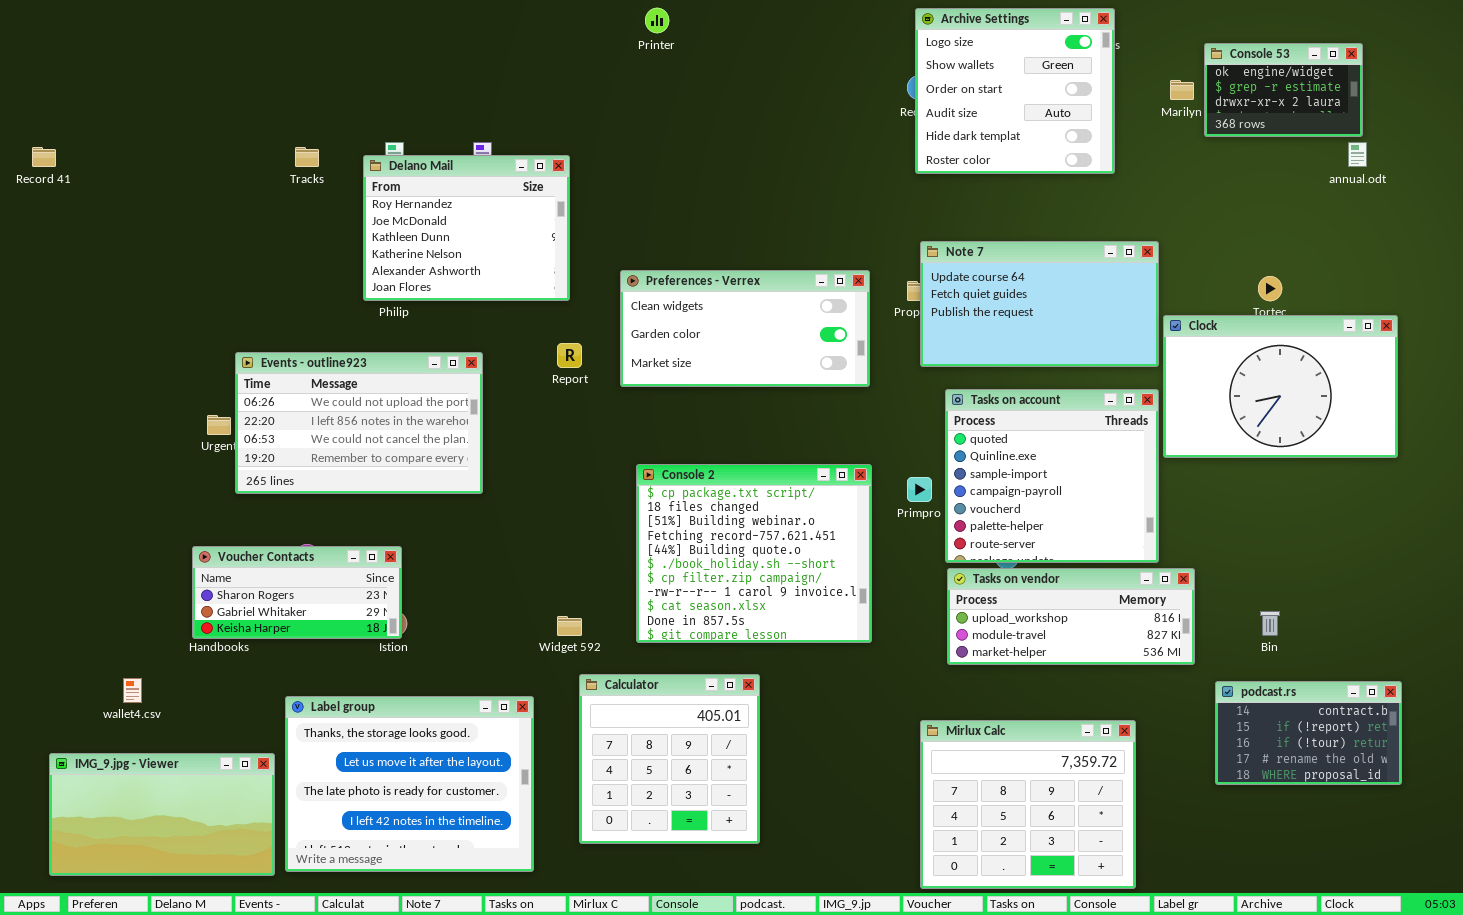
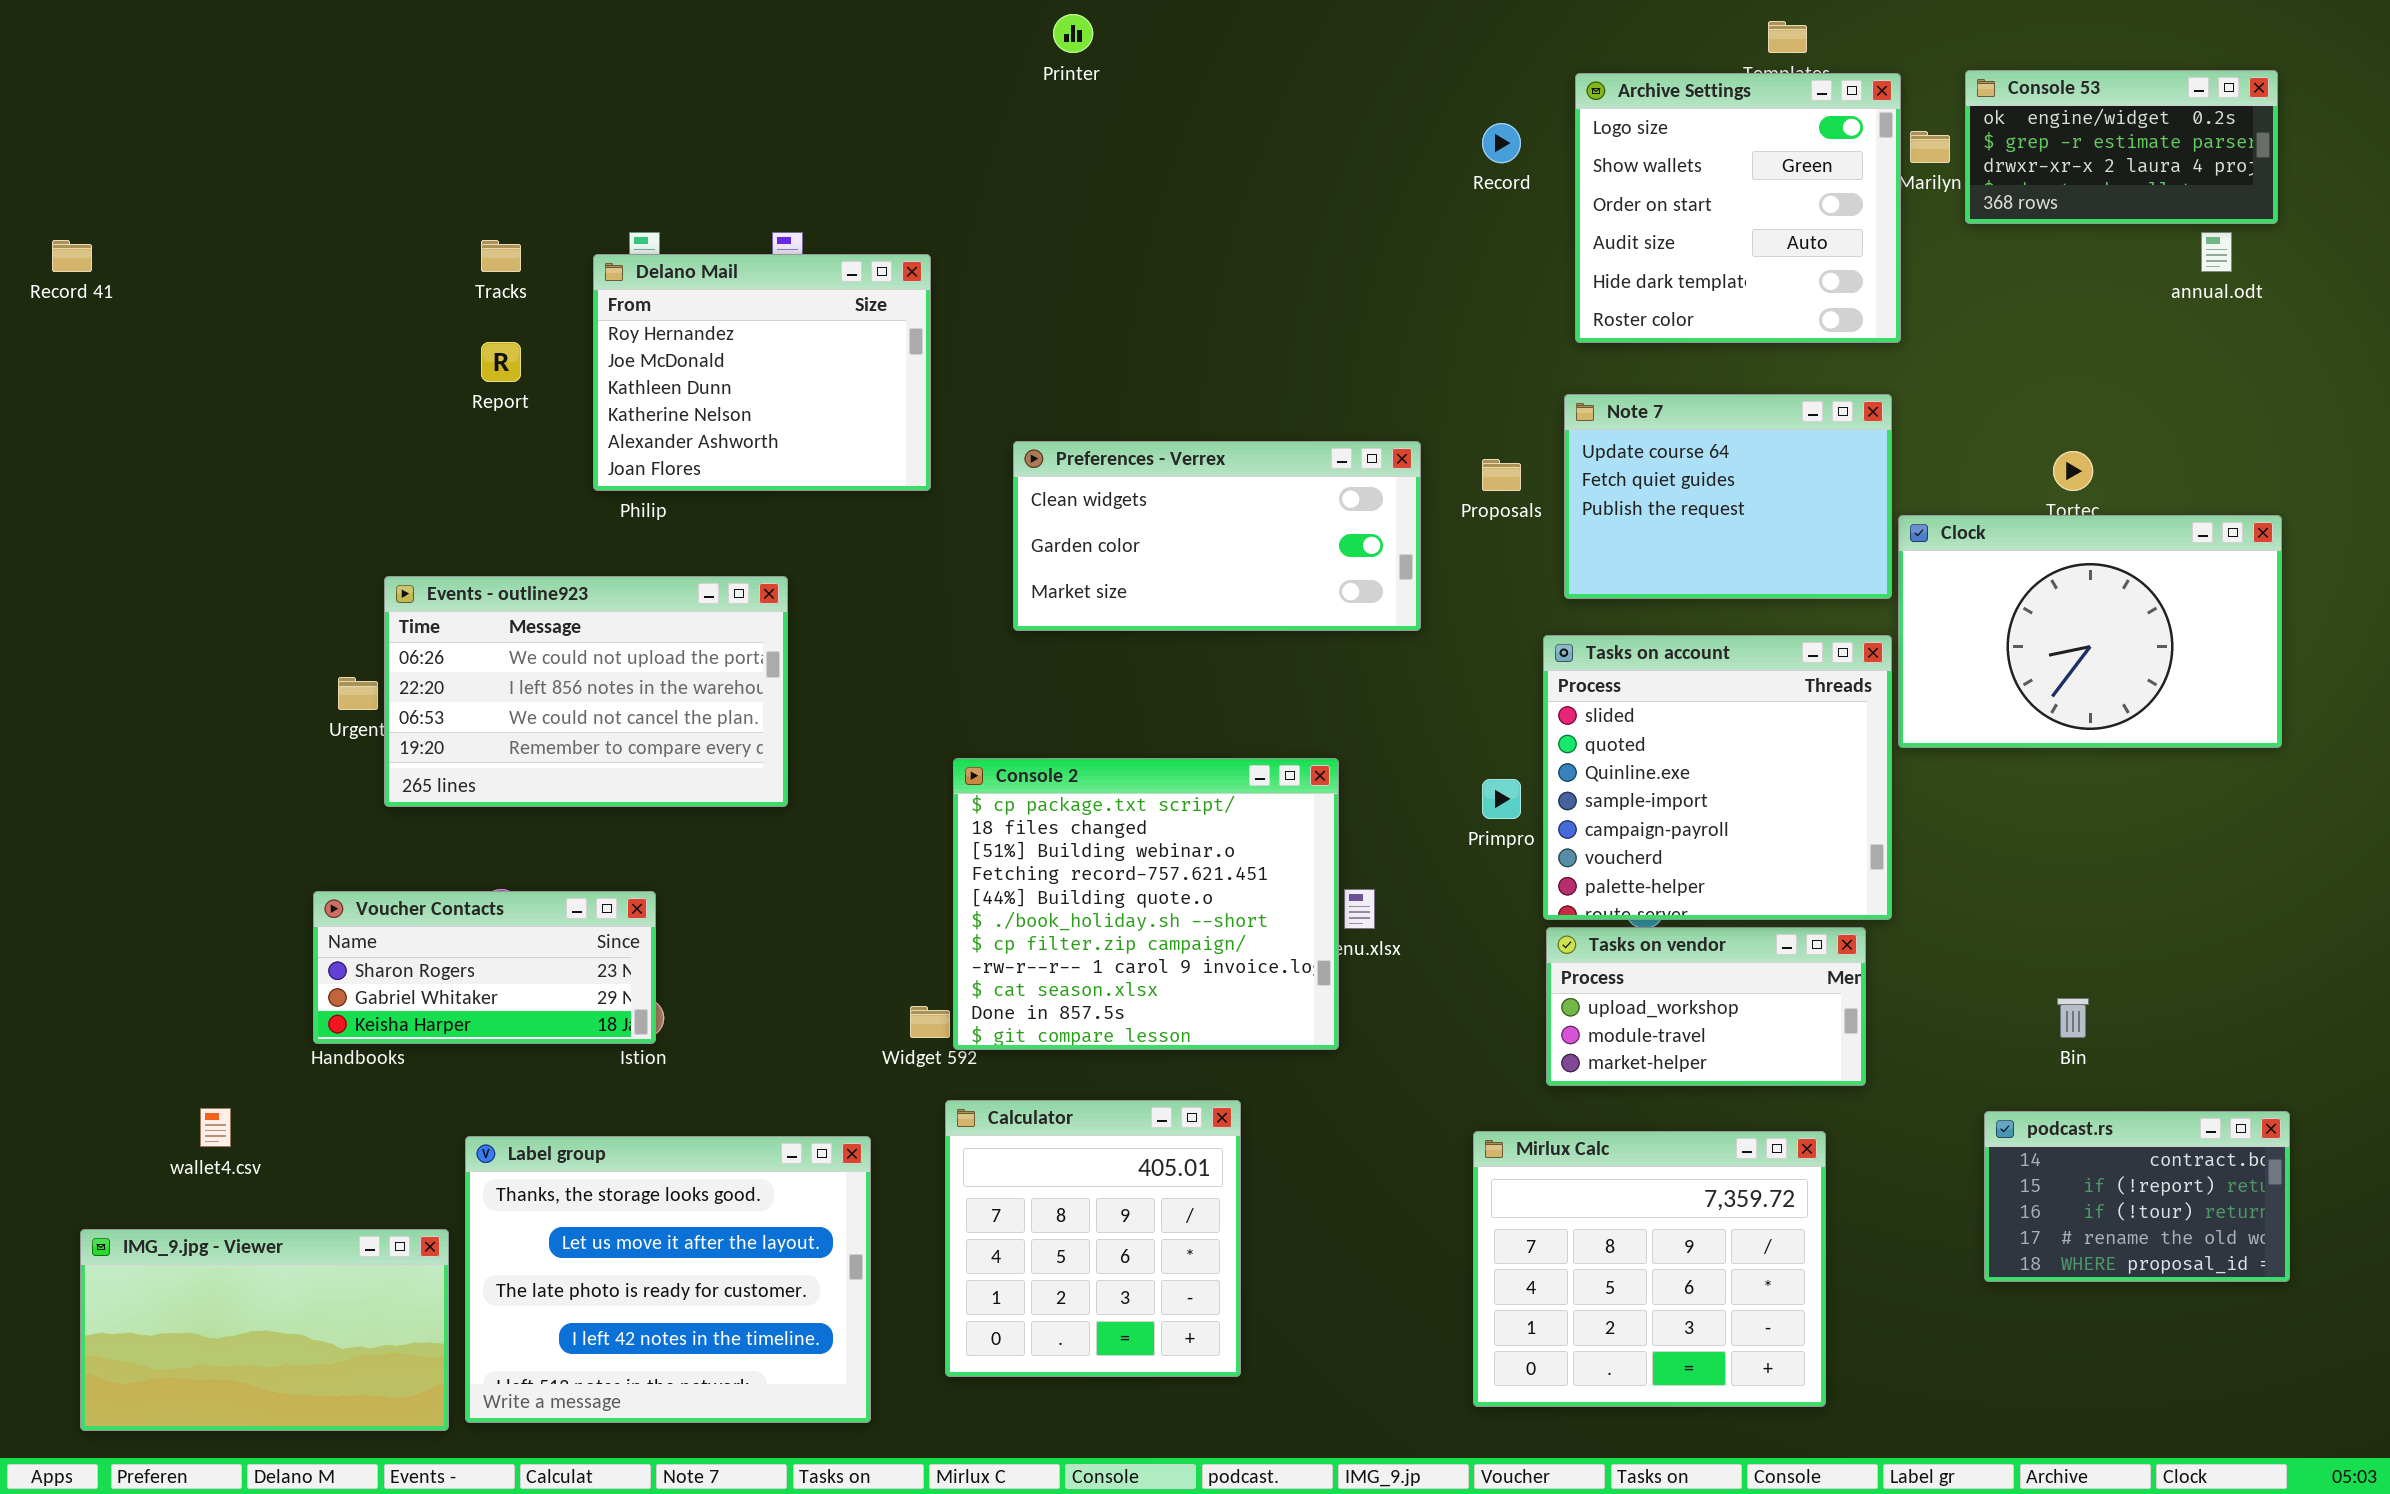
Archive Settings: [915,8,1115,174] -> [1575,73,1901,343], moved
Console 53: [1204,43,1363,137] -> [1965,70,2278,224], resized
Note 7: [920,241,1159,367] -> [1564,394,1892,599], resized
Report: [557,343,582,368] -> [481,342,521,382], moved
Tasks on account: [945,389,1159,563] -> [1543,635,1892,920], scrolled up 1 row
Console 2: [636,464,872,643] -> [953,758,1339,1050], moved
Tasks on vendor: [947,568,1195,665] -> [1546,927,1866,1086], resized
Mirlux Calc: [920,720,1136,889] -> [1473,1131,1826,1407], moved

